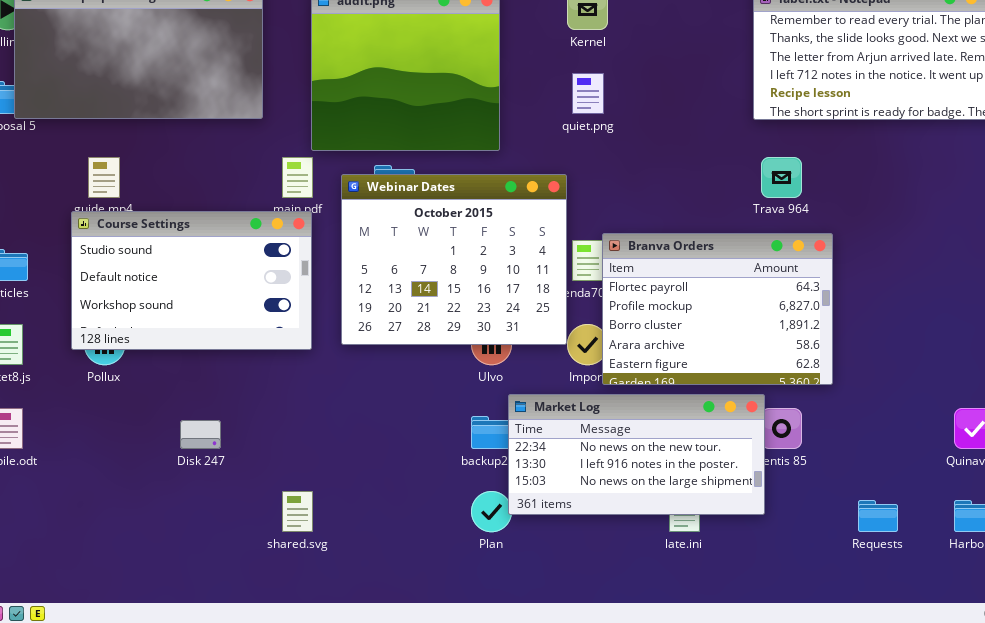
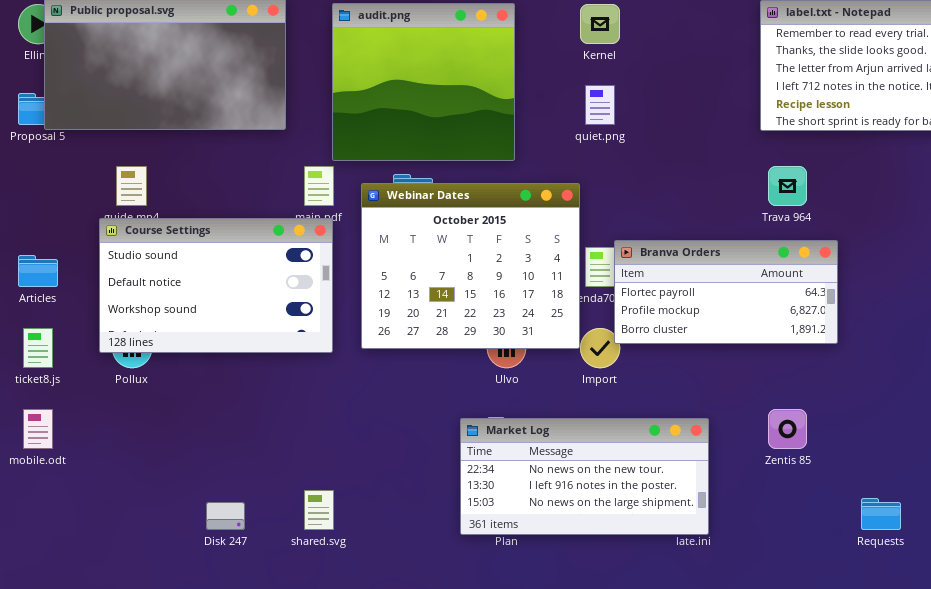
Branva Orders: [602,233,833,385] -> [614,240,838,344], resized
Market Log: [508,394,765,515] -> [460,418,709,535], moved
Disk 247: [180,420,221,449] -> [206,502,245,530], moved

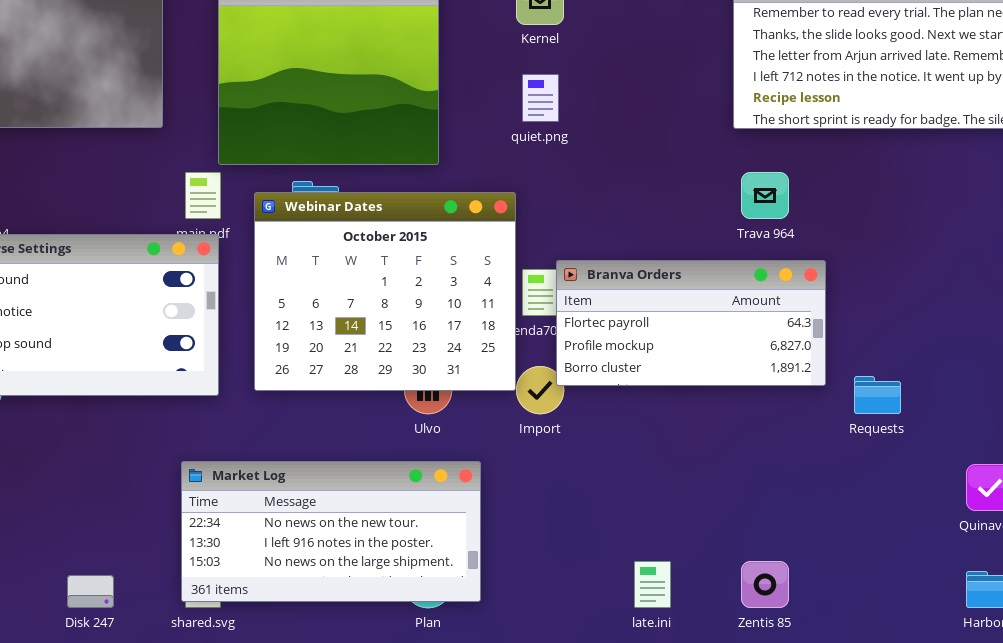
Zentis 85: [768,409,807,449] -> [741,561,789,608], moved
Market Log: [460,418,709,535] -> [181,461,481,602], moved
Requests: [861,498,901,530] -> [854,376,901,414], moved

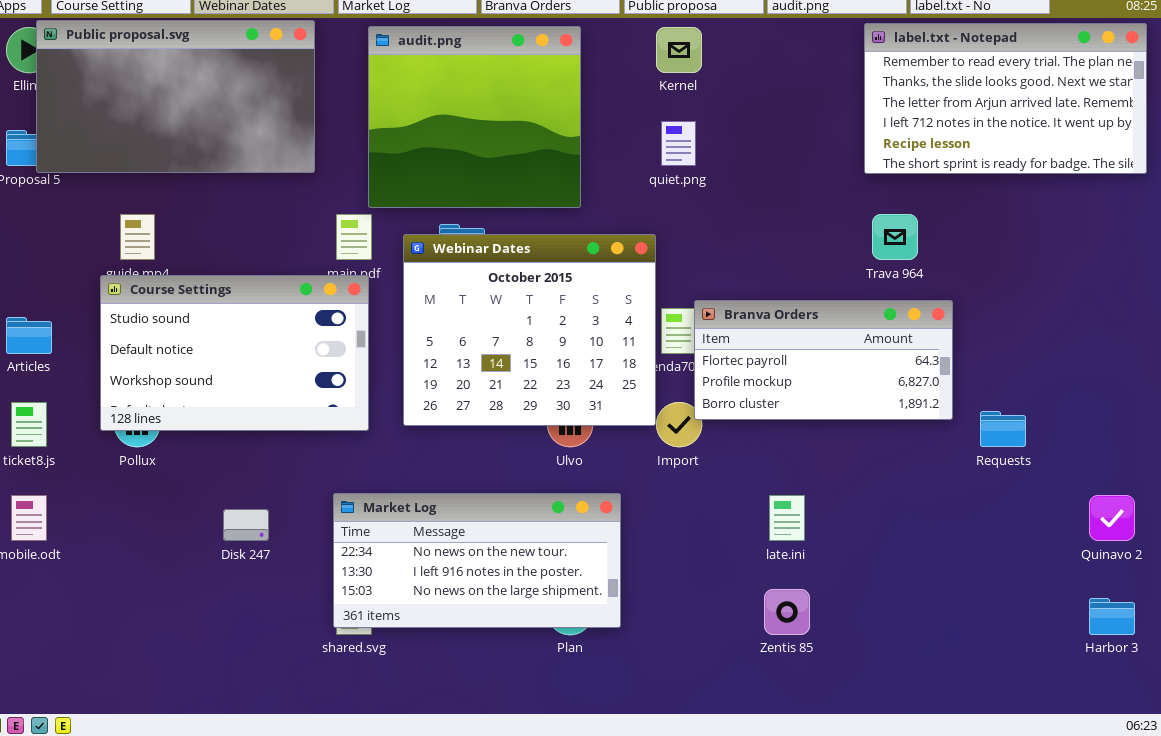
late.ini: [634,561,671,608] -> [769,495,805,541], moved
Zentis 85: [741,561,789,608] -> [764,589,810,635], moved
Disk 247: [67,575,114,608] -> [223,509,269,541], moved

